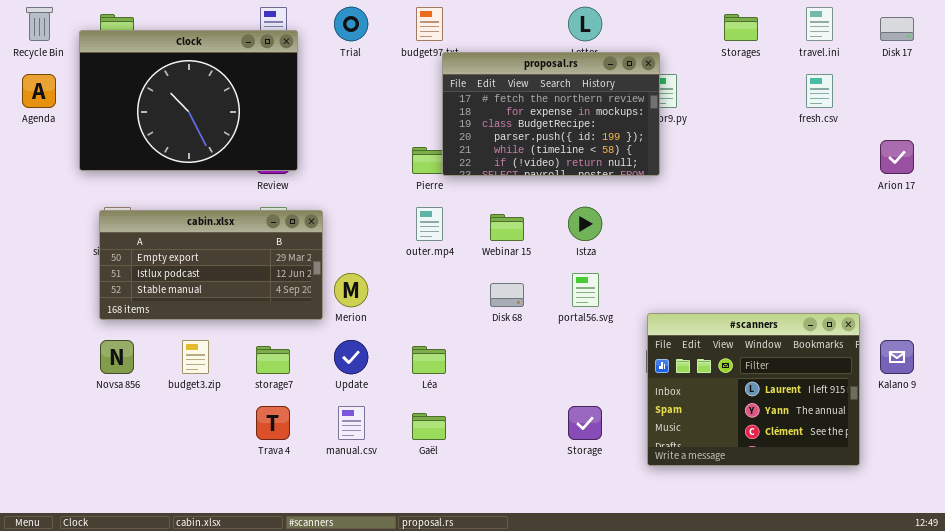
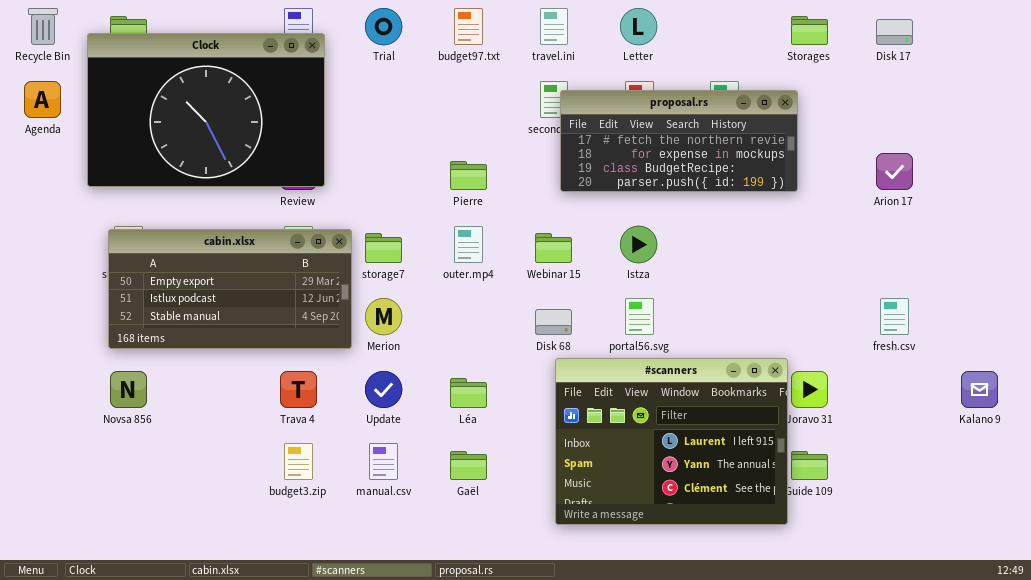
travel.ini: [806,7,833,41] -> [540,8,568,45], moved
Disk 17: [880,17,914,41] -> [876,19,913,45], moved
proposal.rs: [442,52,660,176] -> [560,90,798,192], moved, resized
fresh.csv: [806,74,833,108] -> [880,298,909,335], moved
Arion 17: [880,140,914,174] -> [876,153,913,190], moved
#scanners: [647,313,860,466] -> [555,358,788,525], moved
budget3.zip: [182,340,209,374] -> [284,443,313,480], moved
storage7: [256,346,290,374] -> [365,233,402,263], moved
Trava 4: [256,406,290,440] -> [280,371,317,408], moved

